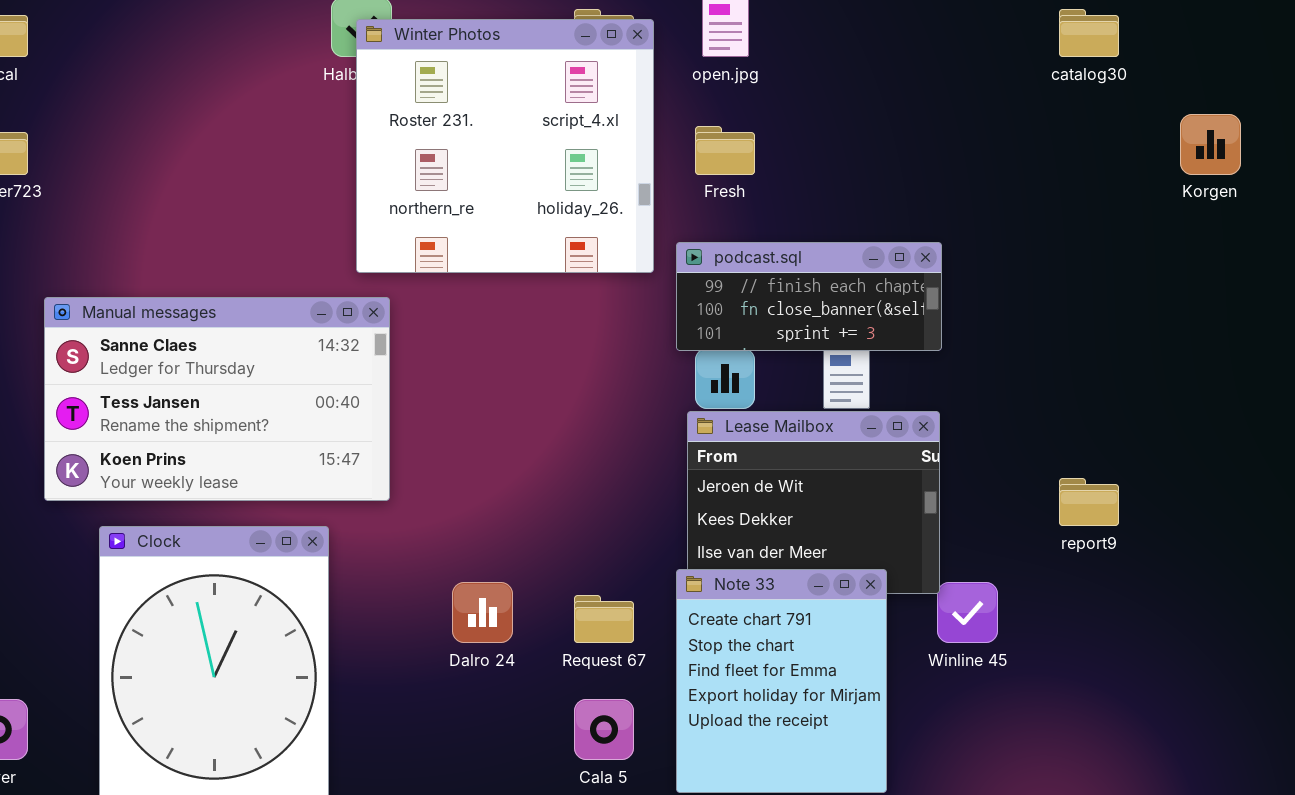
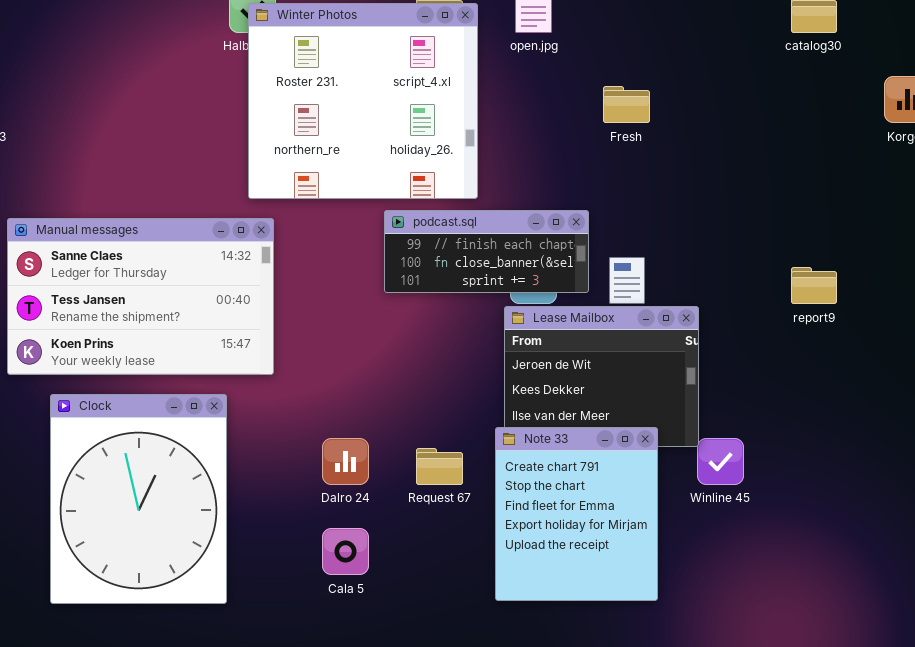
Fresh: [695,126,755,175] -> [603,86,650,123], moved
podcast.sql: [676,242,942,351] -> [384,210,589,293], moved
report9: [1059,478,1119,526] -> [791,267,837,304], moved
Cala 5: [574,699,634,760] -> [322,528,369,575], moved

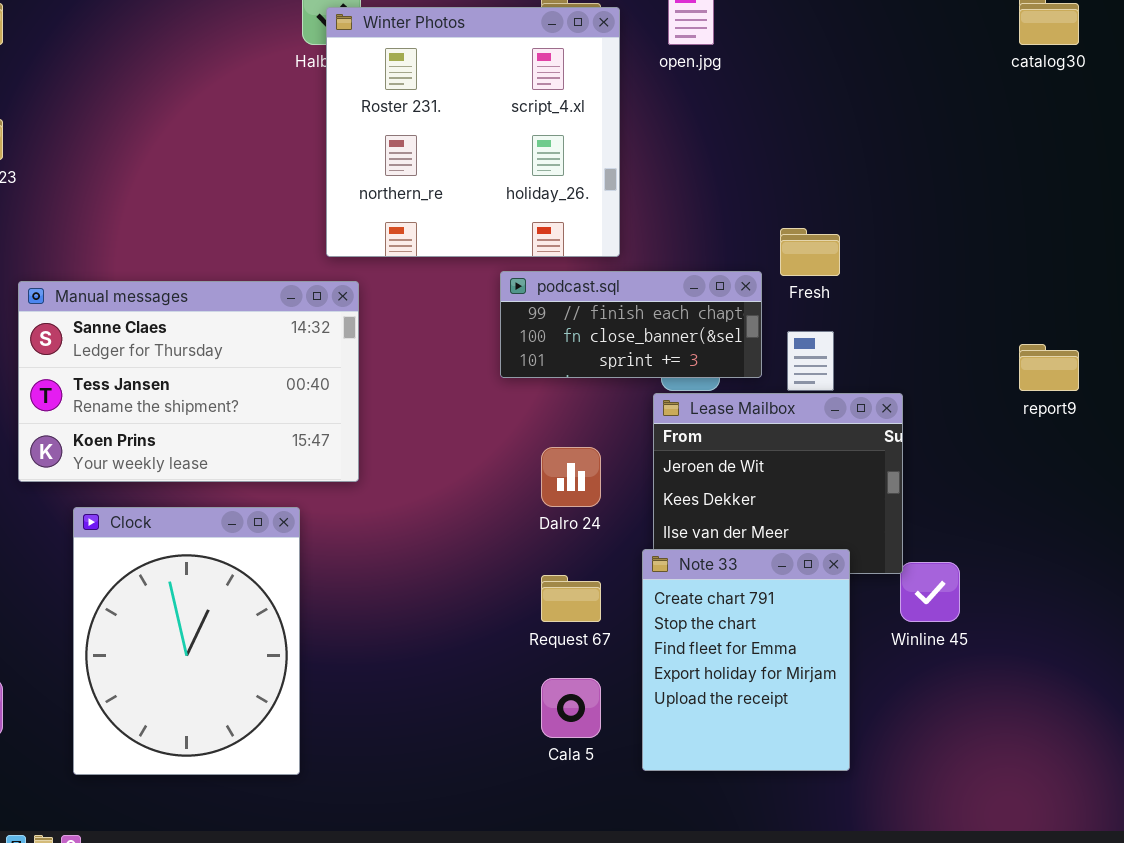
Fresh: [603,86,650,123] -> [780,228,840,276], moved
Dalro 24: [322,438,369,485] -> [541,447,601,507], moved
Cala 5: [322,528,369,575] -> [541,678,601,738], moved

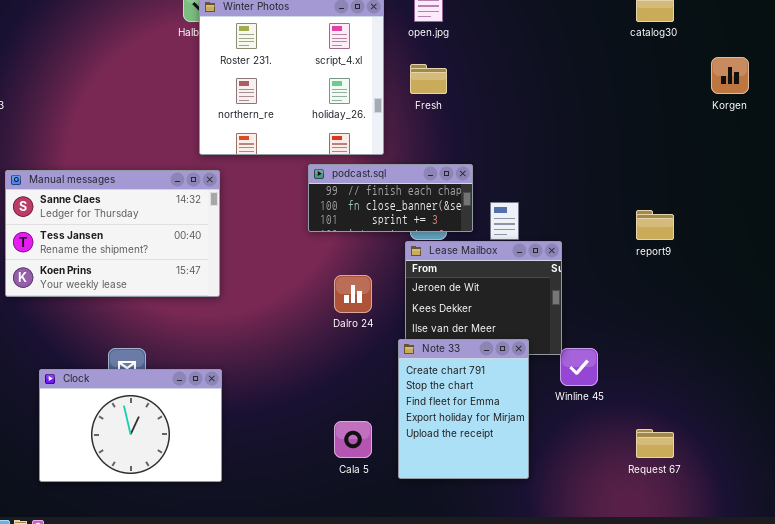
Fresh: [780,228,840,276] -> [410,64,447,94], moved
Clock: [73,507,300,775] -> [39,369,222,482], resized
Request 67: [541,575,601,622] -> [636,429,674,458], moved

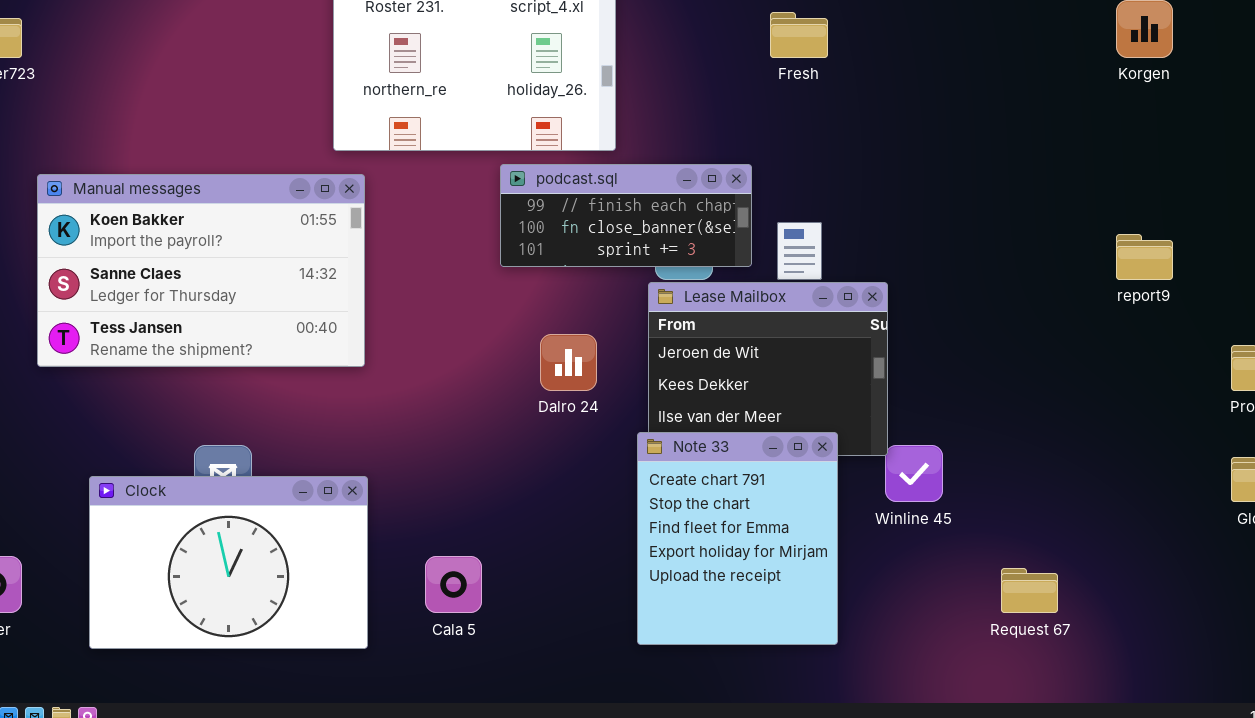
Fresh: [410,64,447,94] -> [770,12,828,58], moved
Manual messages: [5,170,220,297] -> [37,174,365,367], scrolled up 1 row
report9: [636,210,674,240] -> [1116,234,1173,280], moved
Cala 5: [334,421,372,458] -> [425,556,482,613], moved

